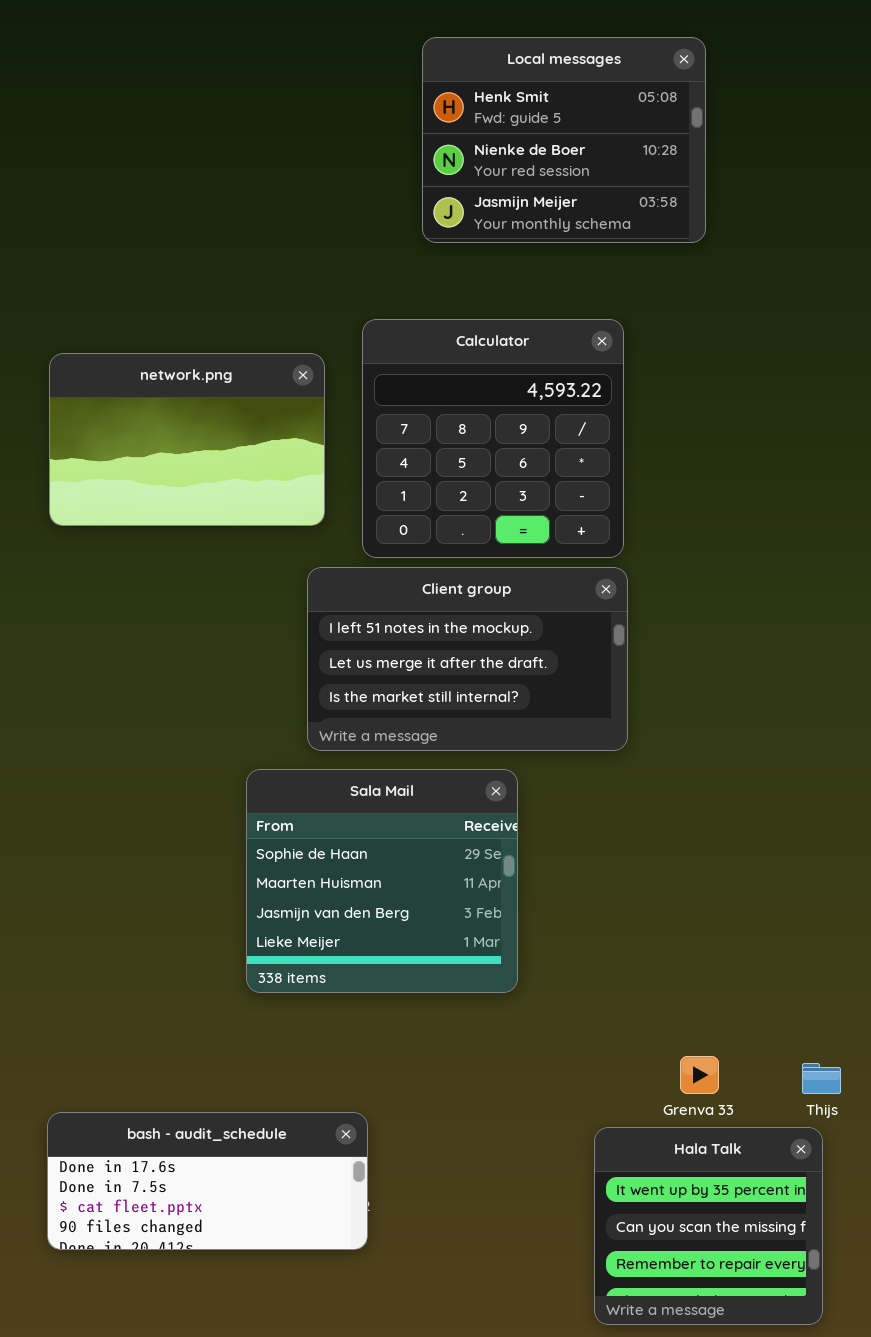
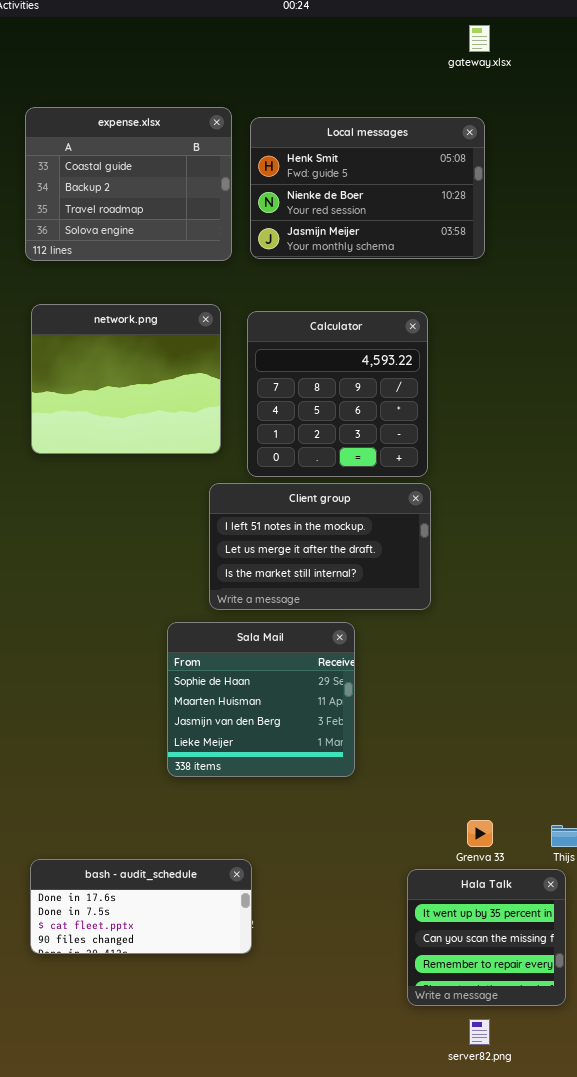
expense.xlsx: none -> [25,107,232,261], opened
Local messages: [422,37,706,243] -> [250,117,485,259], resized
network.png: [49,353,325,526] -> [31,304,221,454], resized

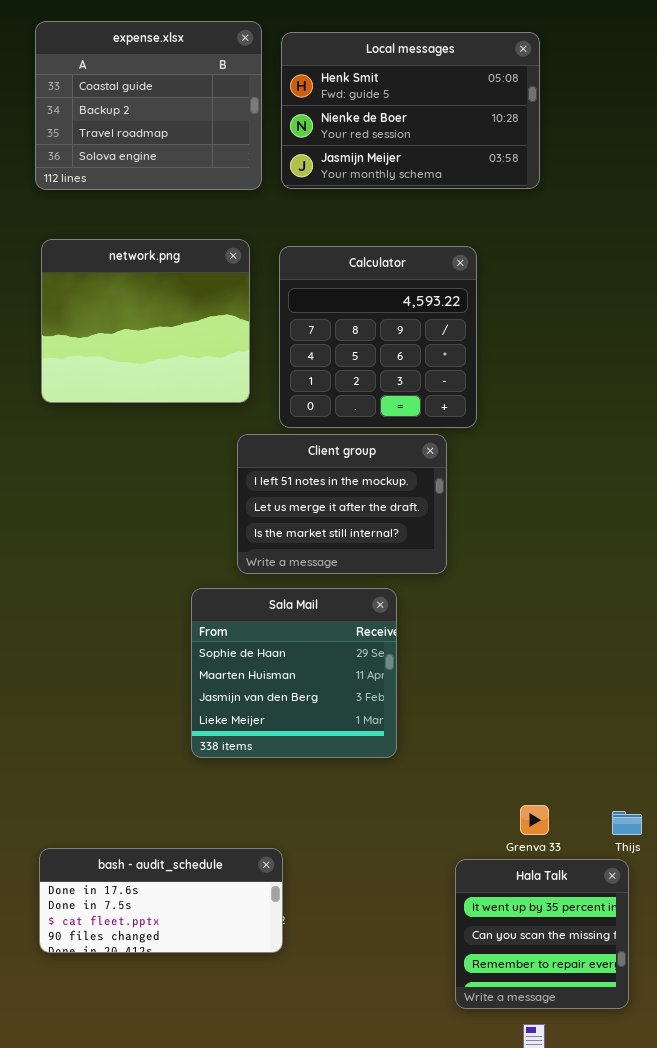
Client group: [209,483,431,610] -> [237,434,447,574], resized

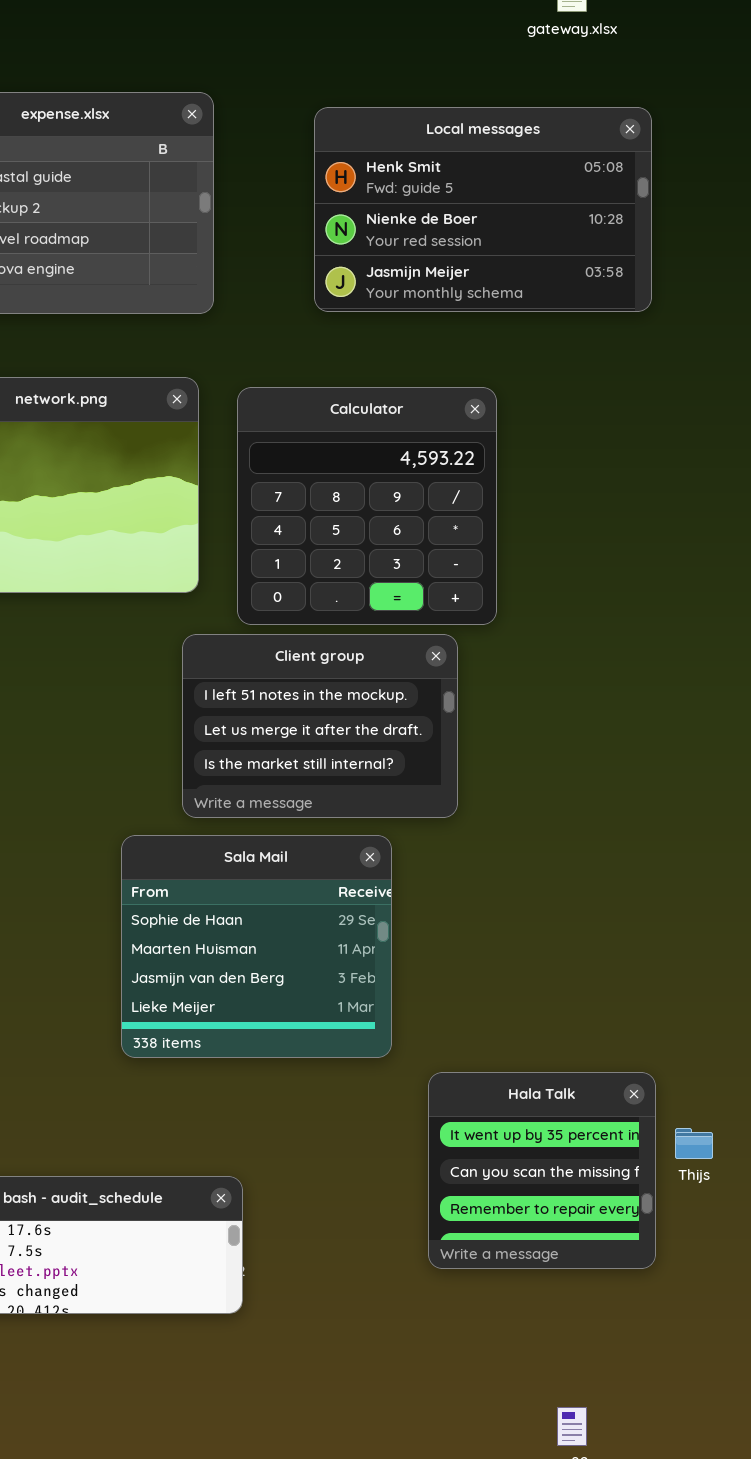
Local messages: [281,32,540,189] -> [314,107,652,312], moved
Hala Talk: [455,859,629,1009] -> [428,1072,656,1269], moved

